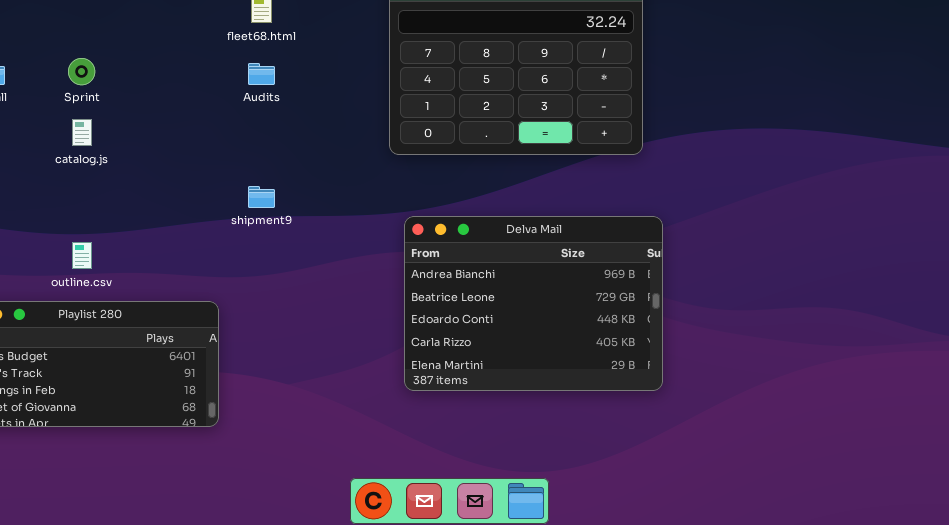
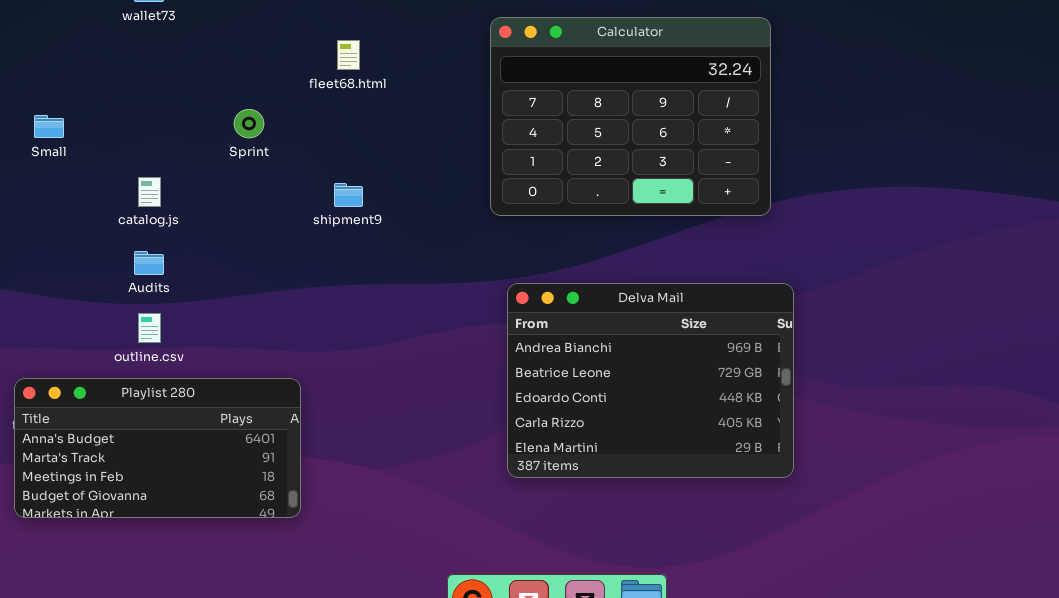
Sprint: [68,58,95,85] -> [234,109,264,138], moved
Audits: [248,63,275,85] -> [134,251,164,275], moved
shipment9: [248,186,275,208] -> [334,183,363,207], moved

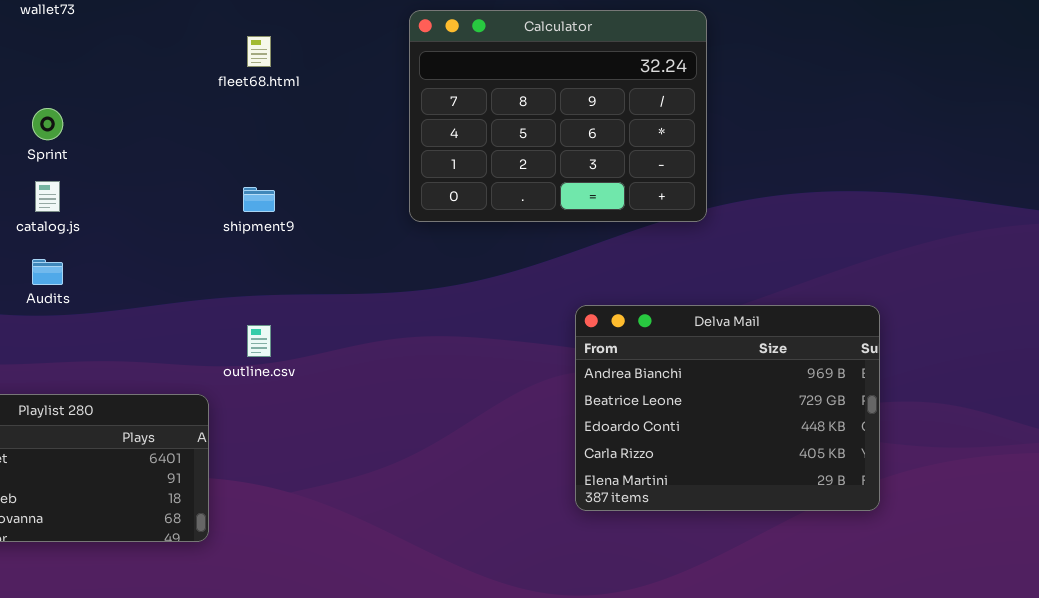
Sprint: [234,109,264,138] -> [32,108,63,140], moved
Delva Mail: [507,283,794,478] -> [575,305,880,511], moved
outline.csv: [138,313,161,343] -> [247,325,271,357], moved

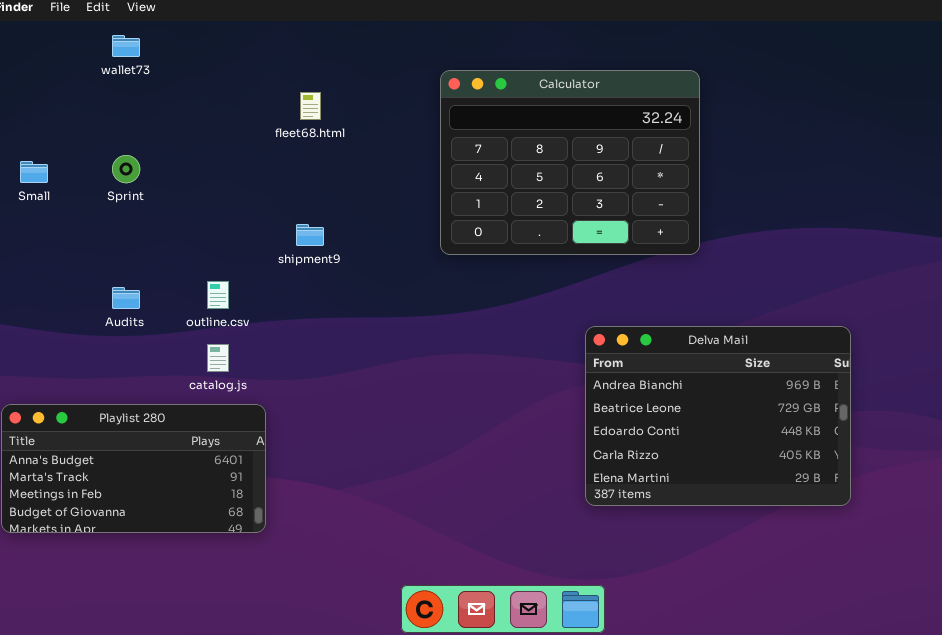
catalog.js: [35,181,60,212] -> [207,344,229,372], moved
outline.csv: [247,325,271,357] -> [207,281,229,309], moved

